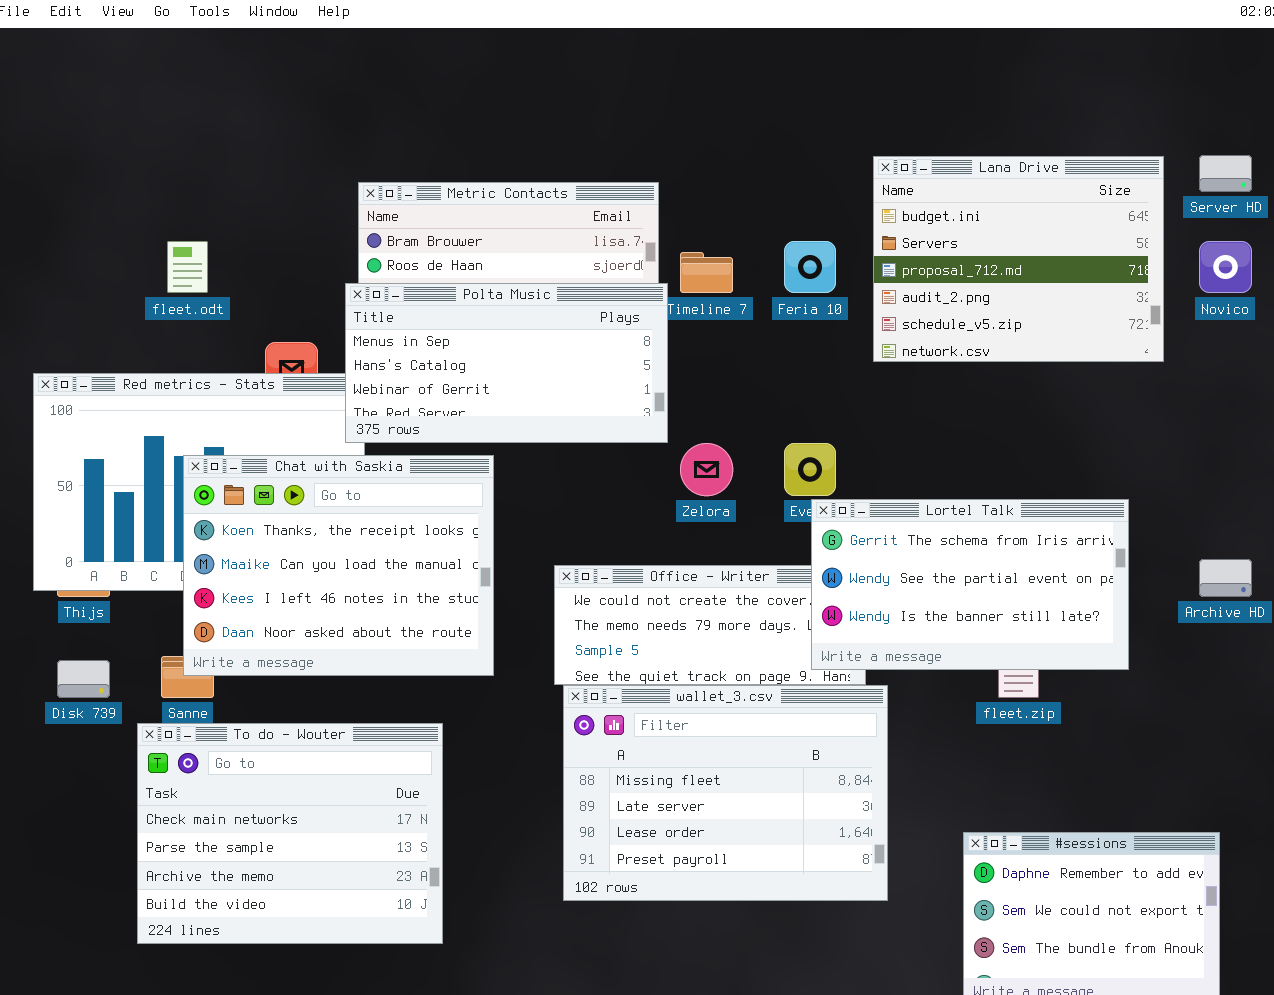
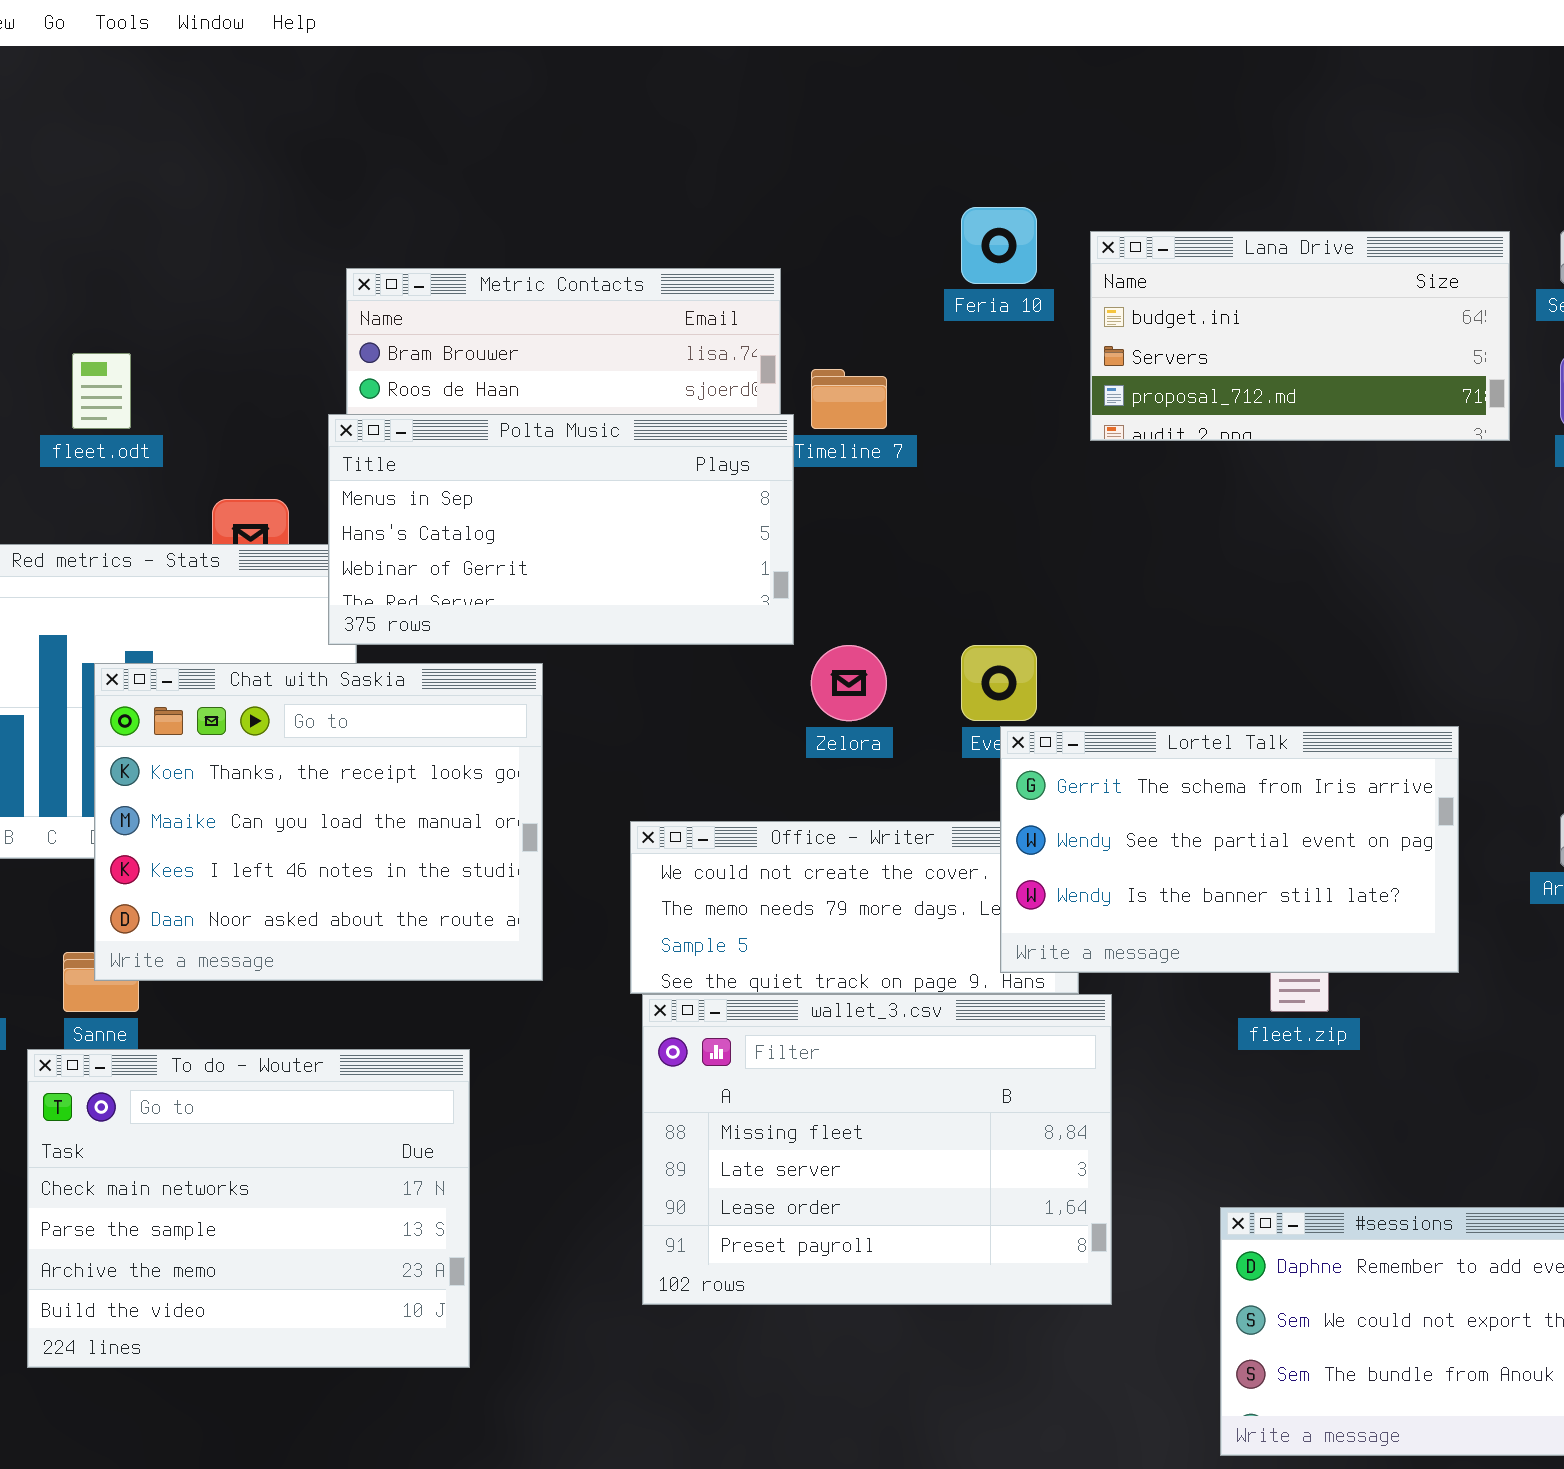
Lana Drive: [873,156,1164,362] -> [1090,231,1510,441], resized
Feria 10: [784,241,836,293] -> [961,207,1037,284], moved

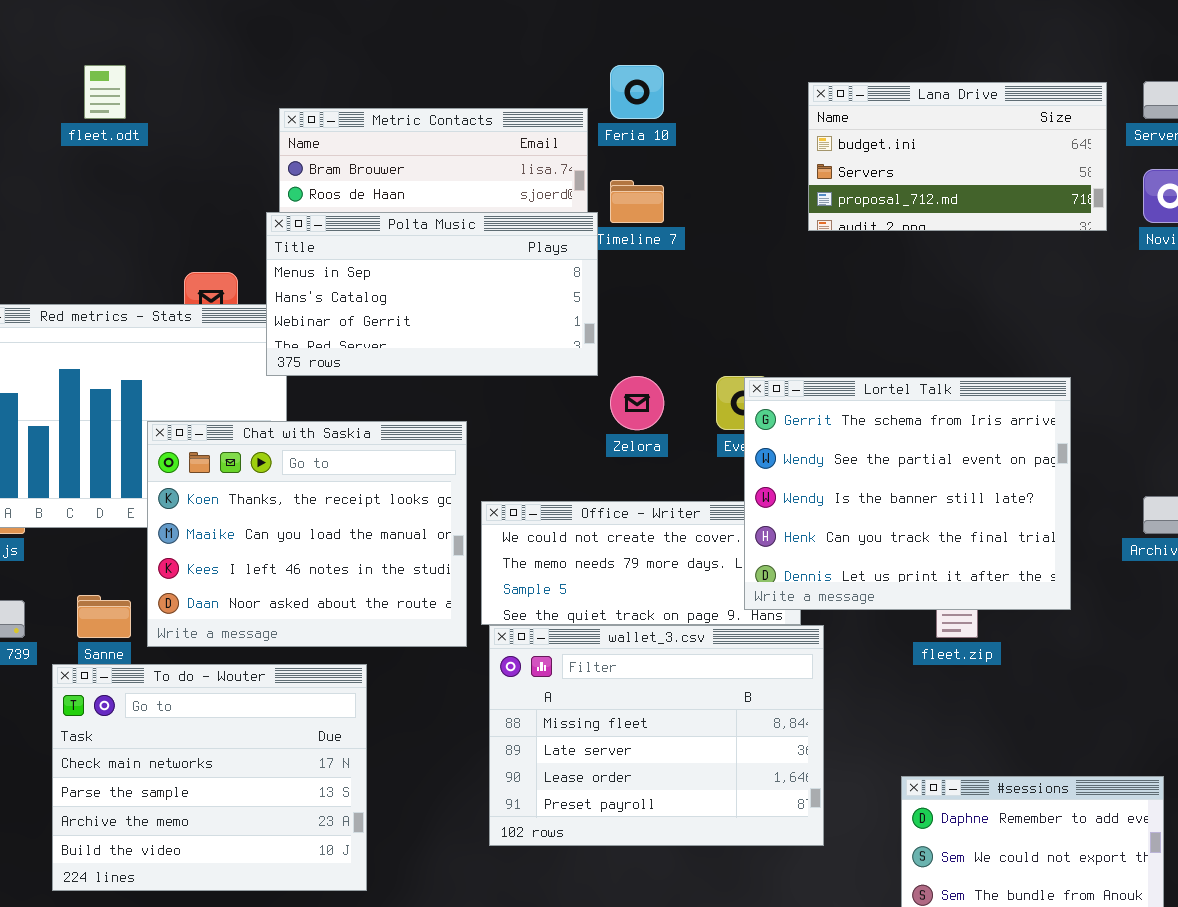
Feria 10: [961,207,1037,284] -> [610,65,664,119], moved
fleet.odt: [72,353,131,429] -> [84,65,126,119], moved
Chat with Saskia: [94,663,543,981] -> [147,421,467,647], moved
Lortel Talk: [1000,726,1459,973] -> [744,377,1071,610], resized

